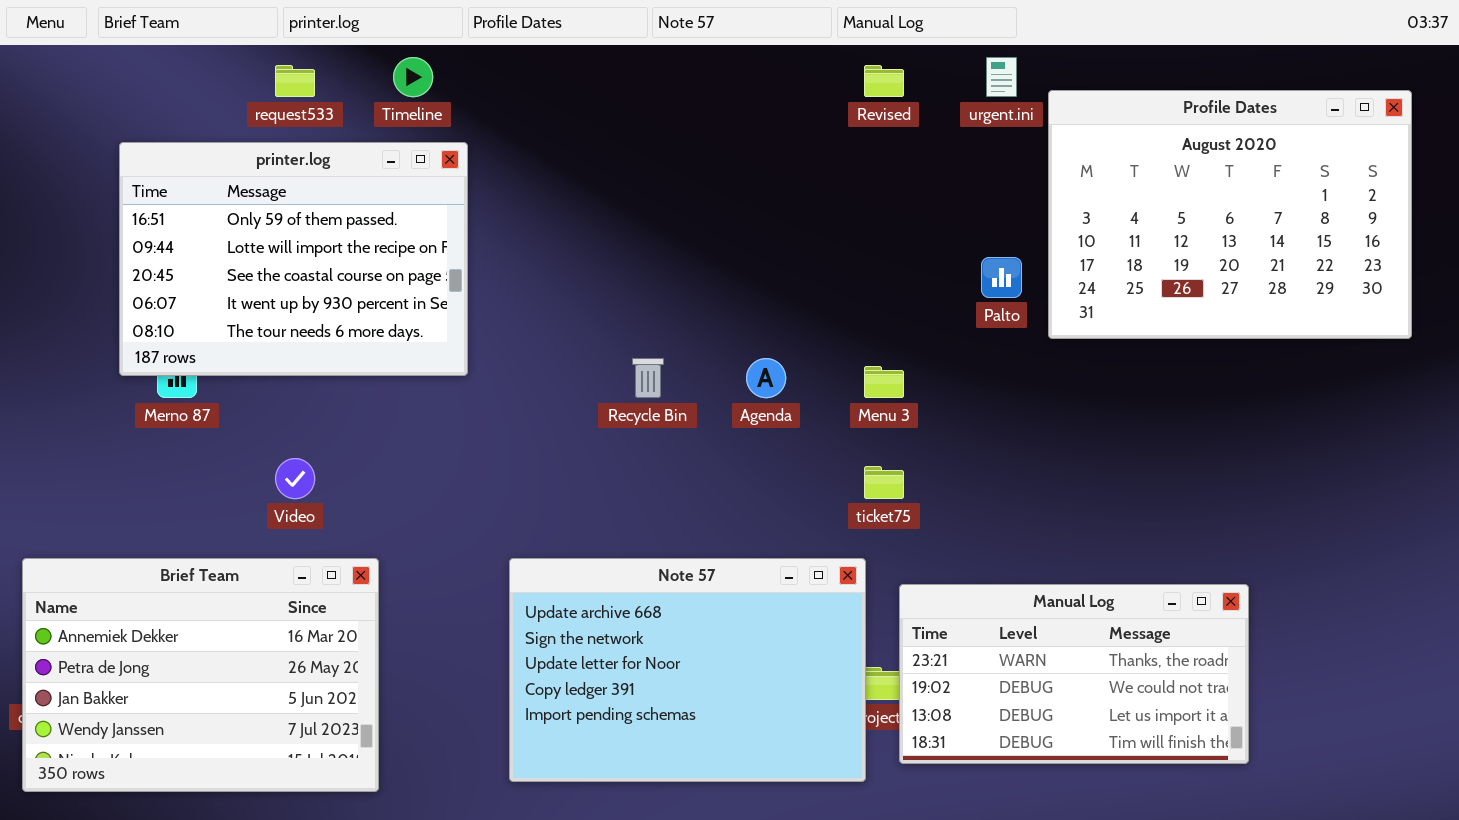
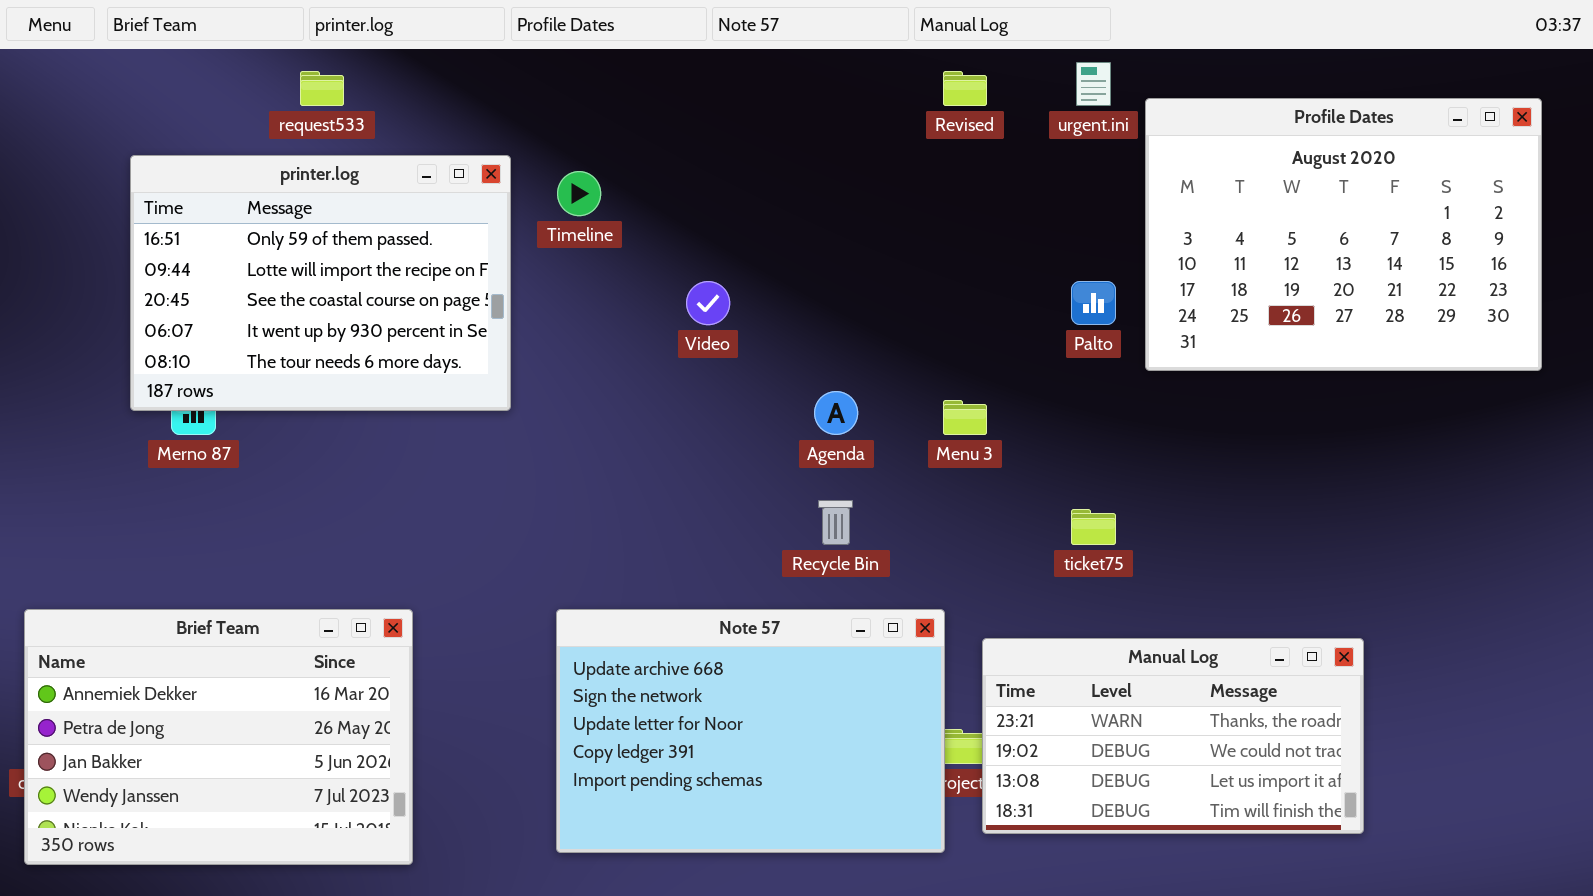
Timeline: [393,57,433,97] -> [557,171,601,216], moved
Recycle Bin: [632,358,664,398] -> [818,500,853,545], moved
Video: [275,458,315,499] -> [686,281,730,325], moved
ticket75: [864,466,904,499] -> [1071,509,1116,545], moved

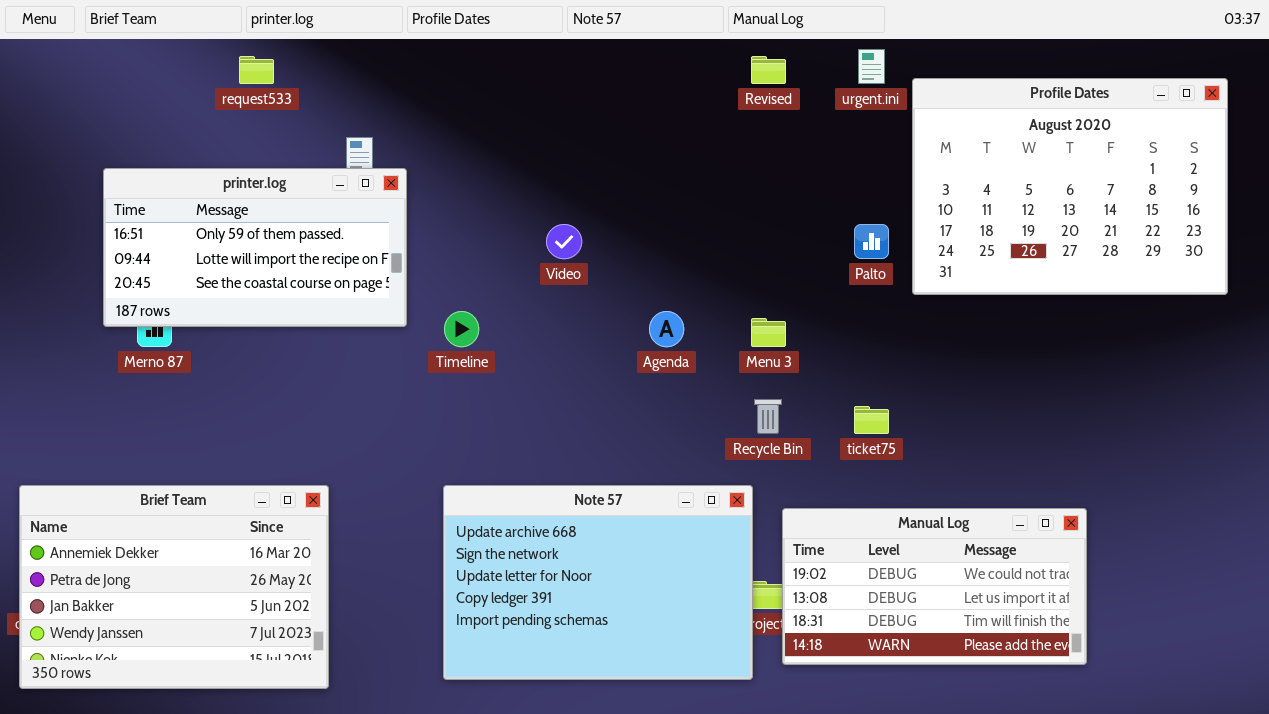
printer.log: [130,155,511,411] -> [103,168,407,327], resized
Timeline: [557,171,601,216] -> [444,311,479,347], moved
Recycle Bin: [818,500,853,545] -> [754,399,782,434], moved
Manual Log: [982,638,1364,834] -> [782,508,1087,665], scrolled down 1 row

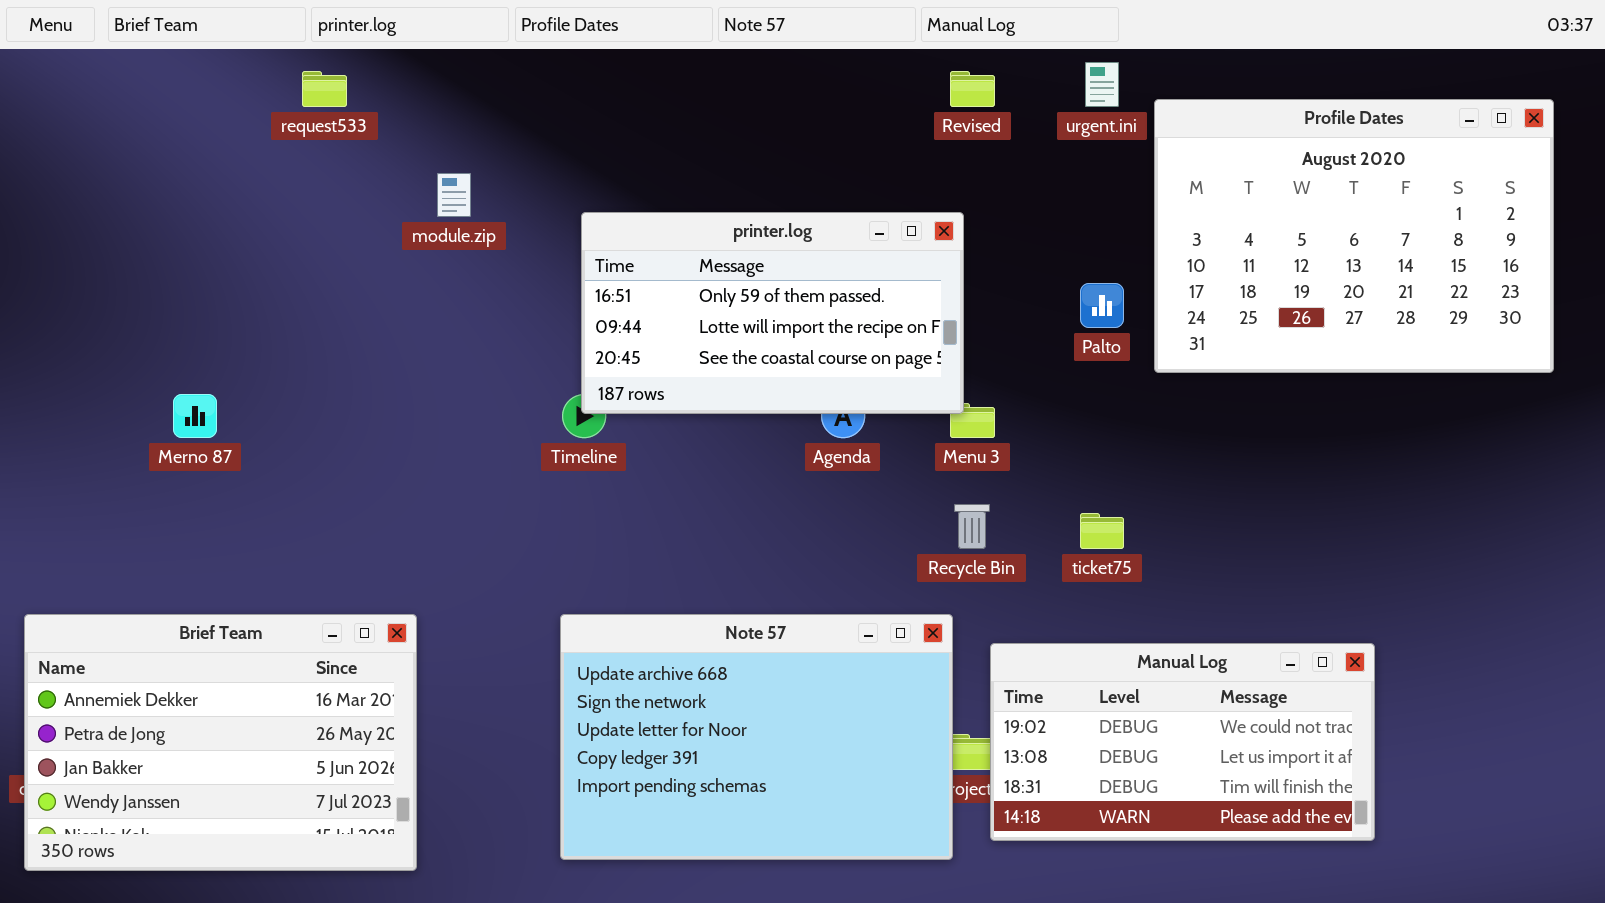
printer.log: [103,168,407,327] -> [581,212,964,414], moved

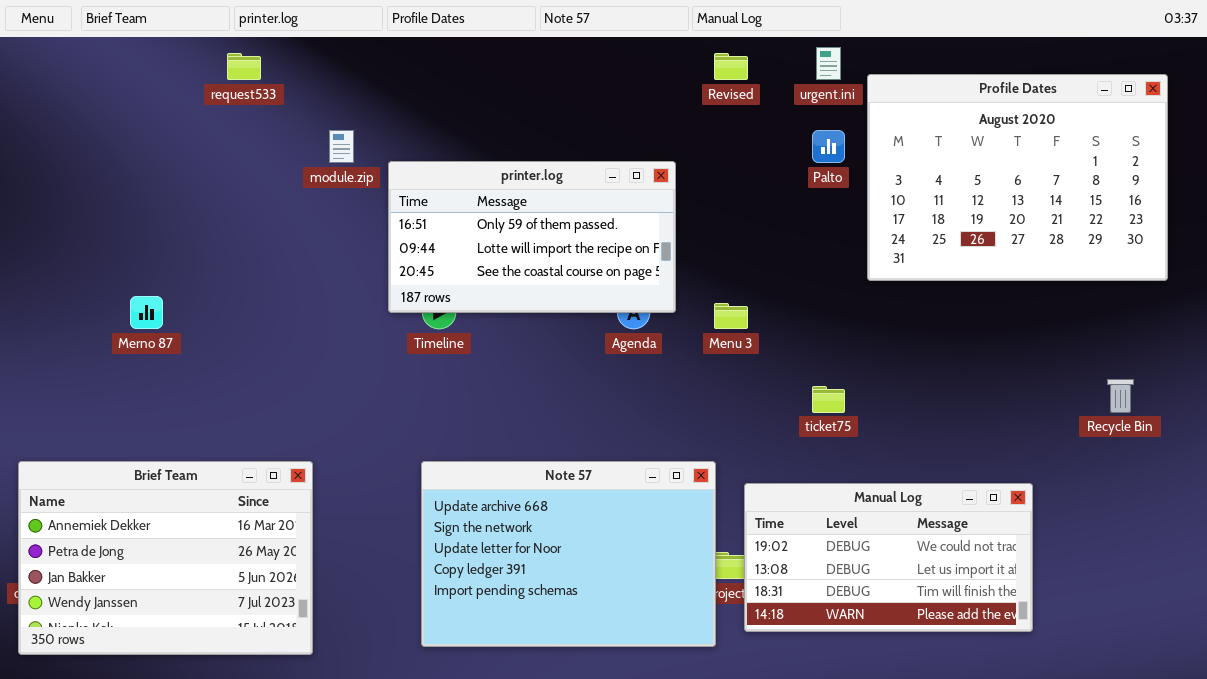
printer.log: [581,212,964,414] -> [388,161,676,313], moved
Palto: [1080,283,1124,328] -> [812,130,845,163], moved
Recycle Bin: [954,504,990,549] -> [1107,379,1134,413], moved

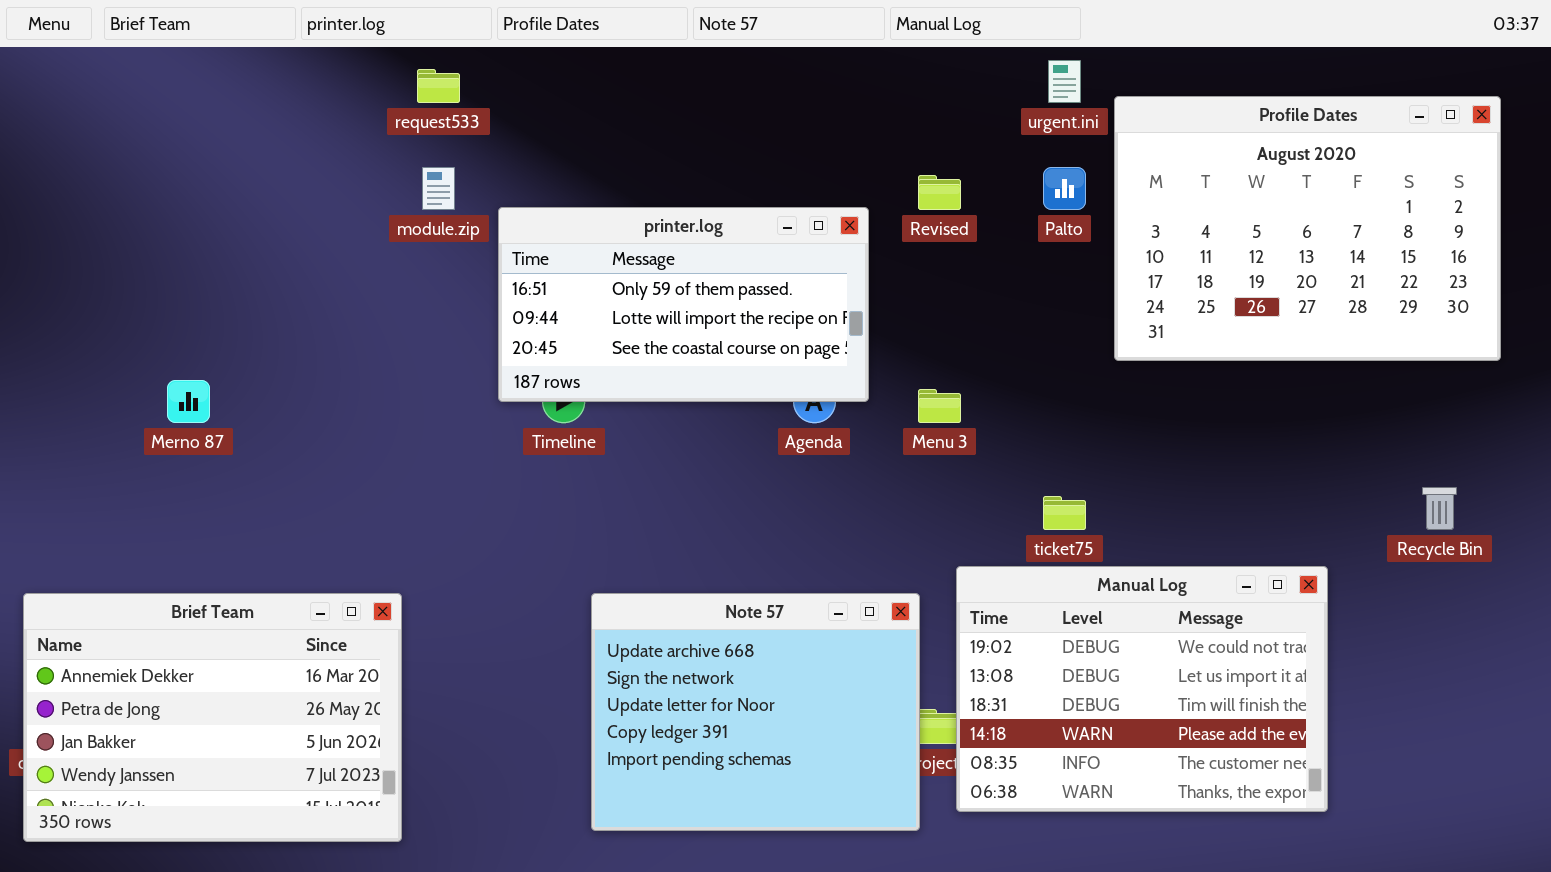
request533: [227,53,261,80] -> [417,69,460,103], moved
Revised: [714,53,748,80] -> [918,175,961,210], moved
Note 57: [421,461,716,647] -> [591,593,920,831], resized
Manual Log: [744,483,1033,632] -> [956,566,1328,812], resized

